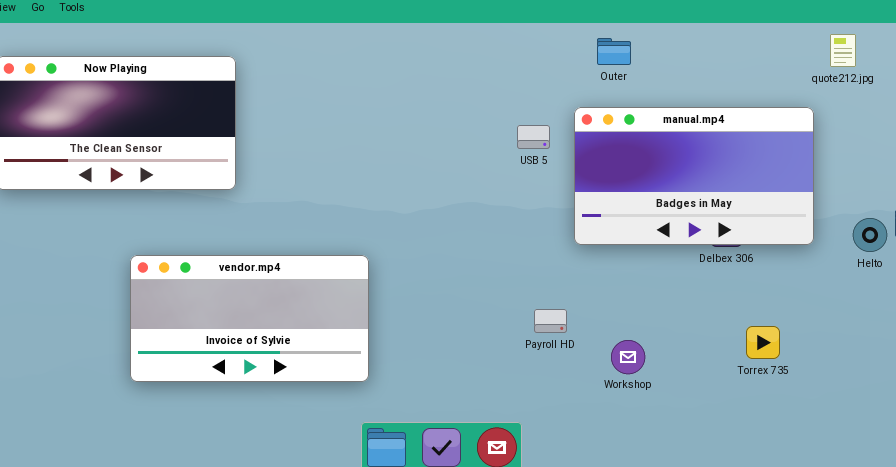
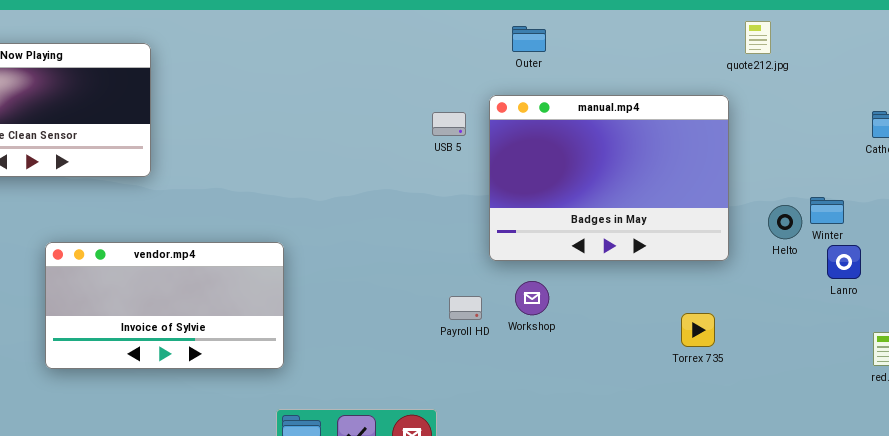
manual.mp4: [574,107,814,245] -> [489,95,729,261], resized
Torrex 735: [746,326,780,359] -> [681,313,715,347], moved
Workshop: [611,340,645,374] -> [515,281,549,315], moved

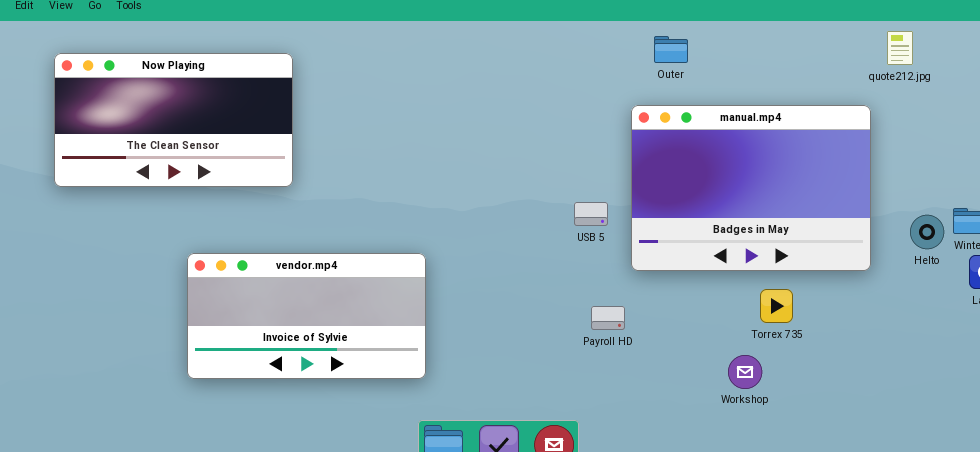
USB 5: [432,112,466,136] -> [574,202,608,226], moved
Workshop: [515,281,549,315] -> [728,355,762,389], moved
Torrex 735: [681,313,715,347] -> [760,289,793,323], moved

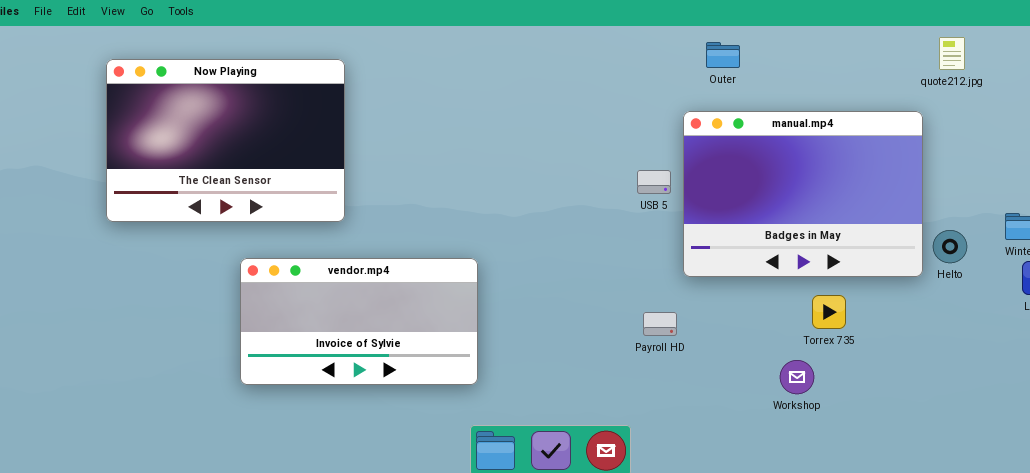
Now Playing: [54,53,293,187] -> [106,59,345,222], resized
USB 5: [574,202,608,226] -> [637,170,671,194], moved
Helto: [910,215,944,249] -> [933,230,967,263], moved

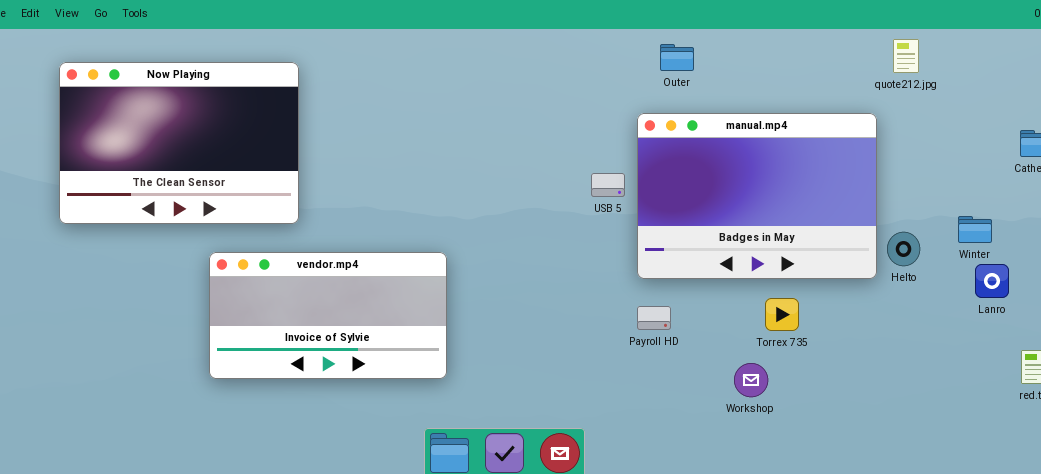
vendor.mp4: [240,258,478,385] -> [209,252,447,379], moved
Payroll HD: [643,312,677,336] -> [637,306,671,330], moved

